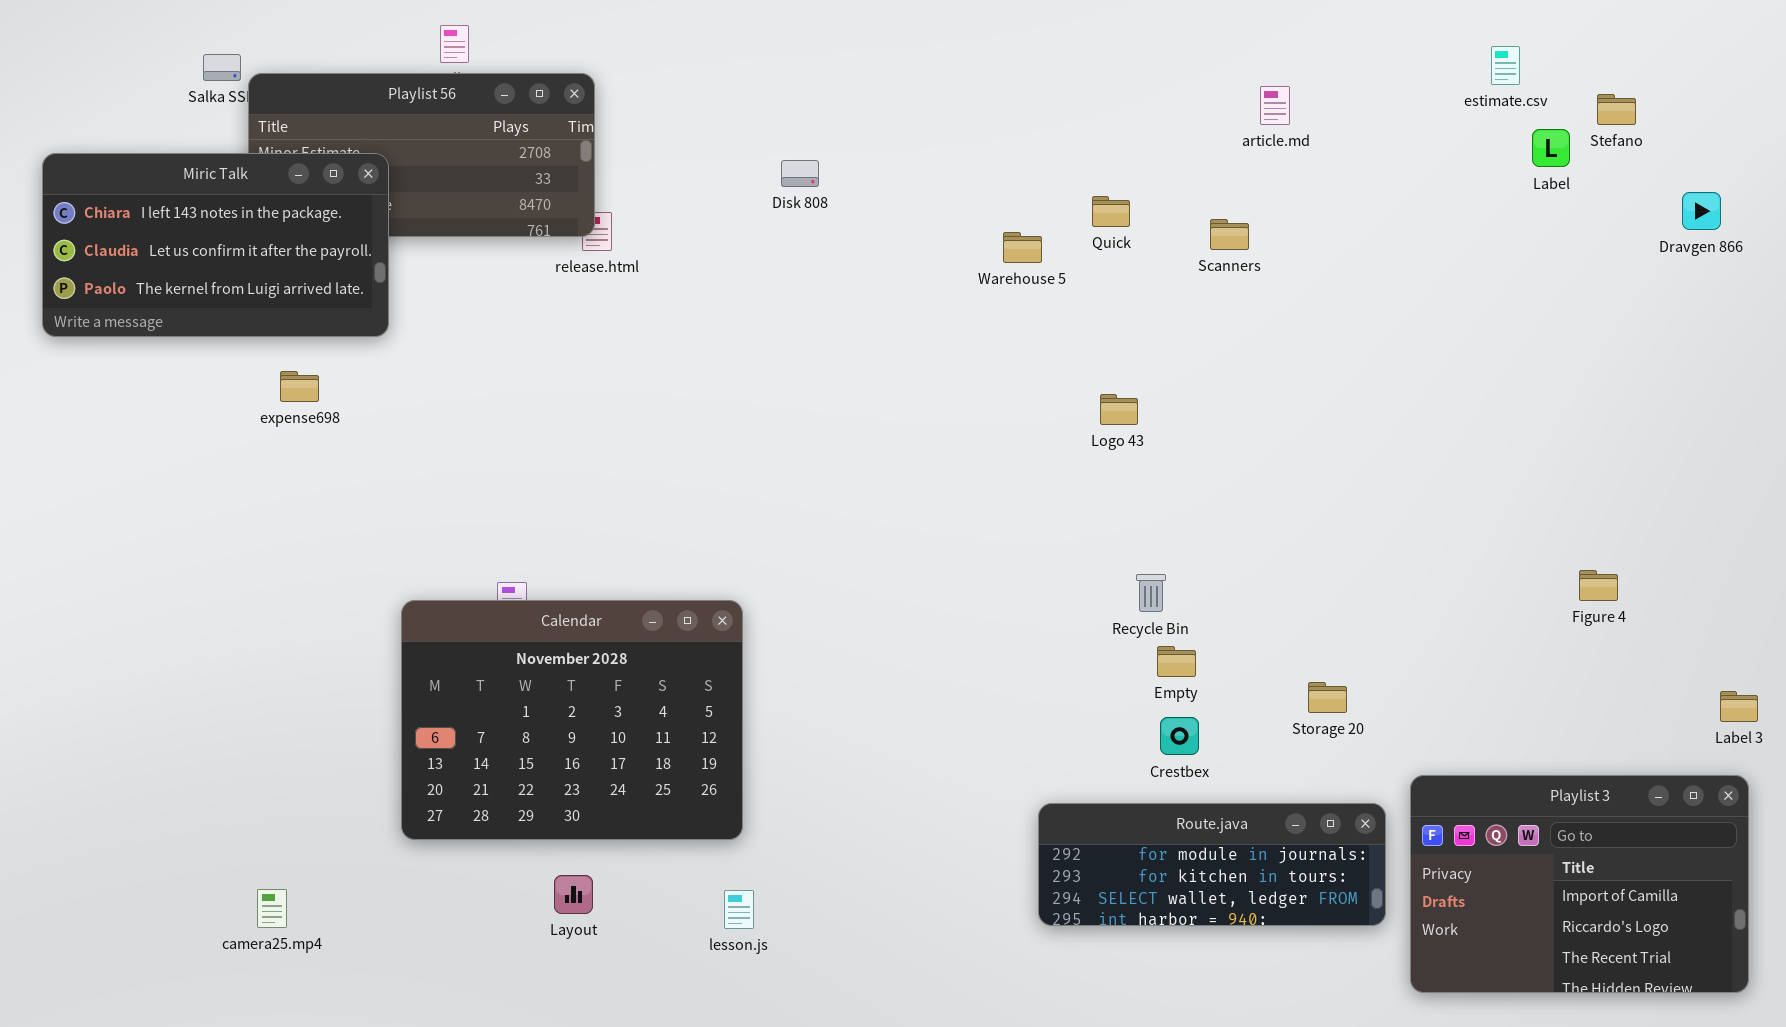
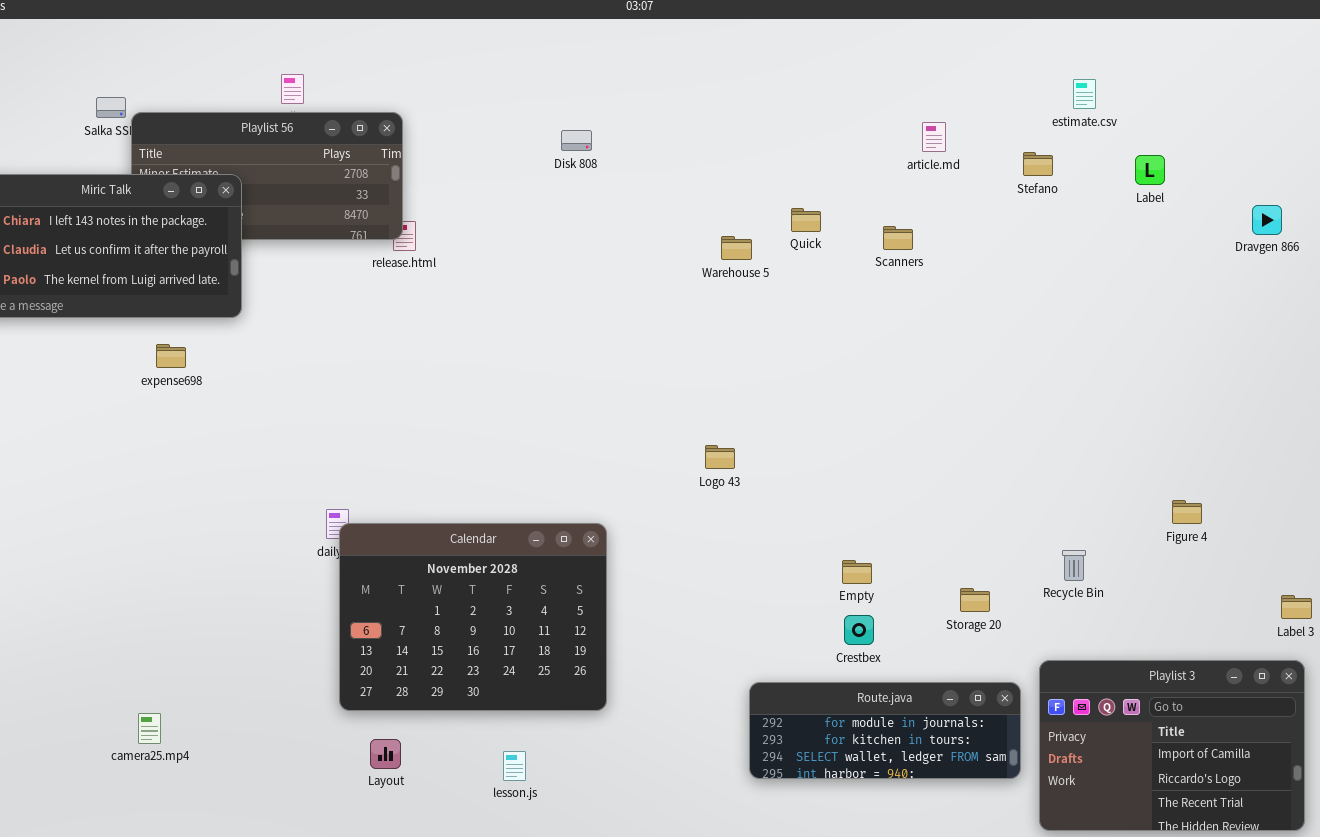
estimate.csv: [1491,46,1520,85] -> [1073,79,1096,109], moved
Stefano: [1597,94,1636,125] -> [1023,152,1053,176], moved
Disk 808: [781,160,819,187] -> [561,130,592,151], moved
Logo 43: [1100,394,1138,425] -> [705,445,735,469], moved
Recycle Bin: [1136,574,1166,612] -> [1062,550,1086,581], moved
Calendar: [401,600,743,840] -> [339,523,607,711], moved
camera25.mp4: [257,889,287,928] -> [138,713,161,744], moved

